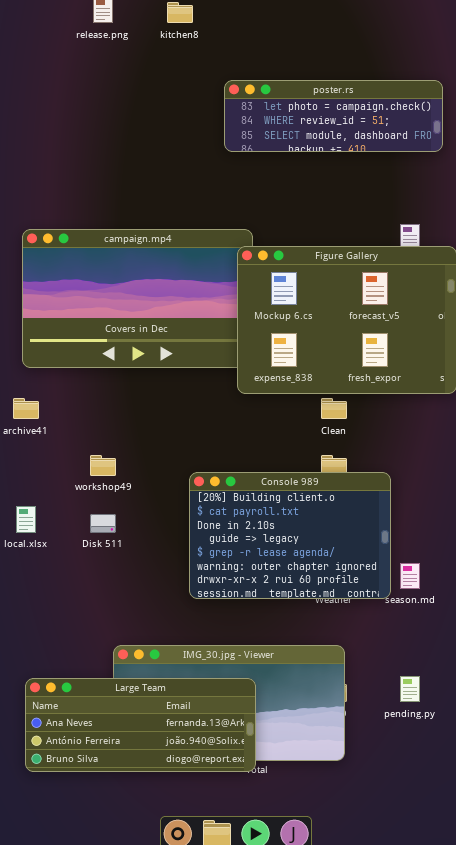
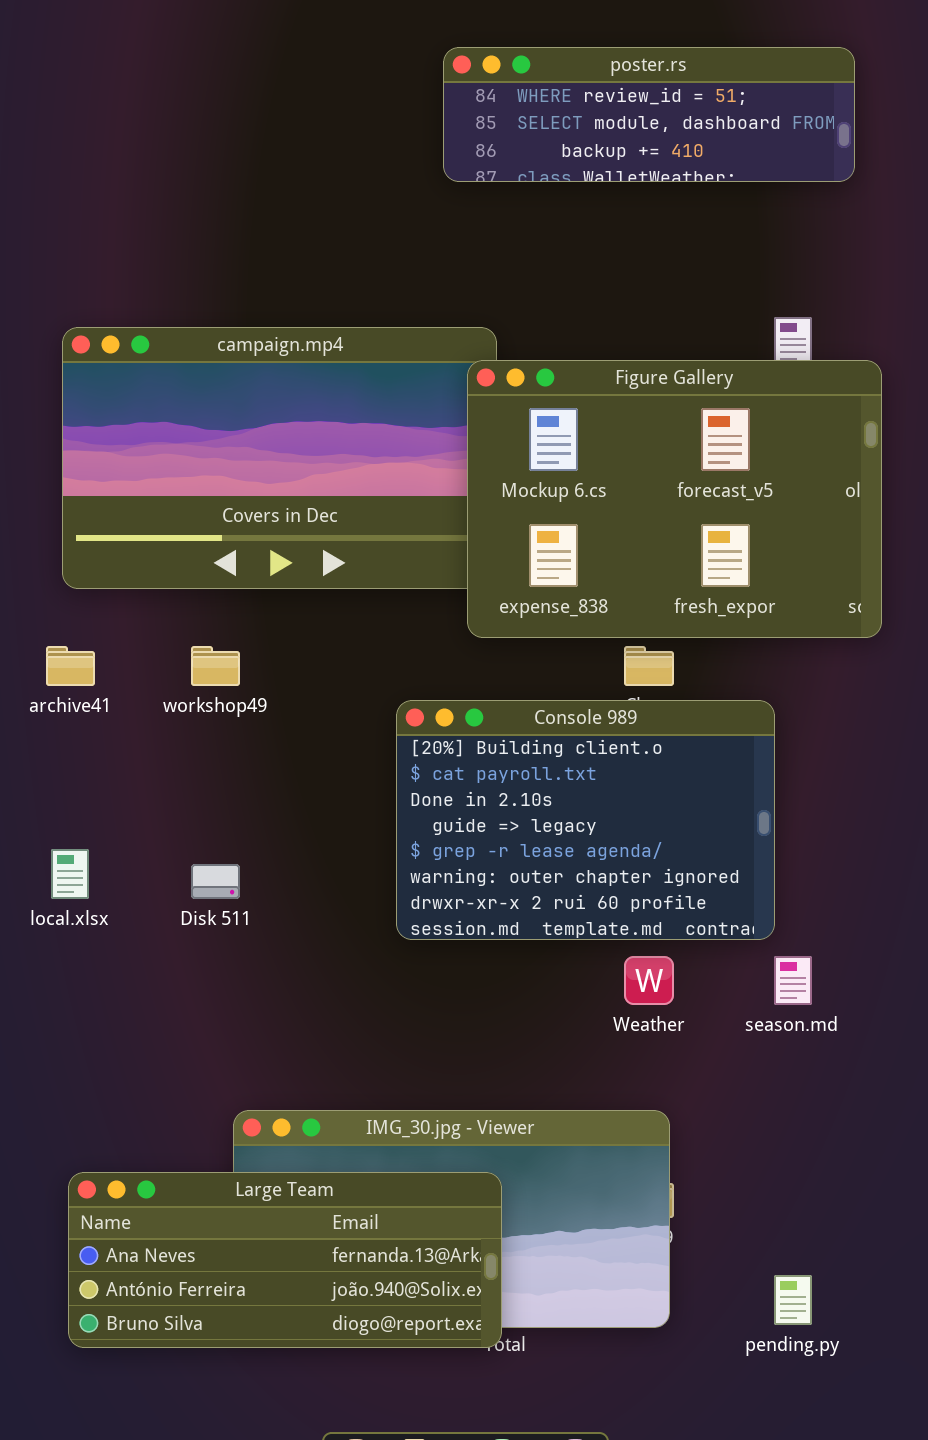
poster.rs: [224,80,443,152] -> [443,47,855,182], scrolled down 1 row
workshop49: [90,455,116,476] -> [191,646,240,686], moved
Console 989: [189,472,391,599] -> [396,700,775,940], moved
pending.py: [400,676,420,702] -> [774,1275,812,1325], moved

